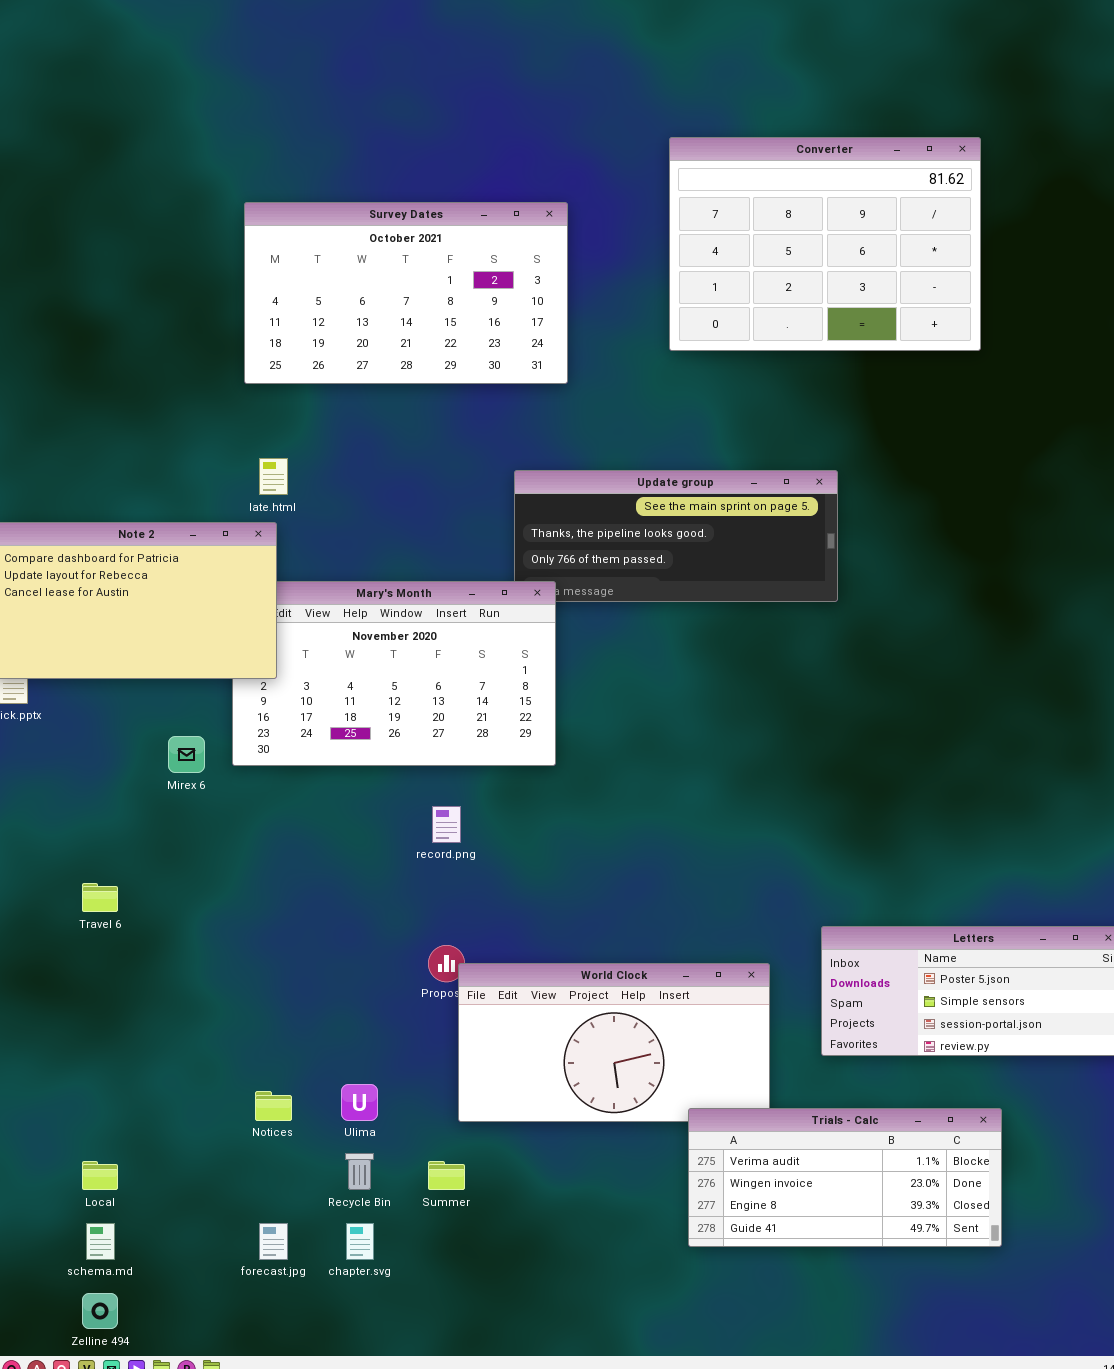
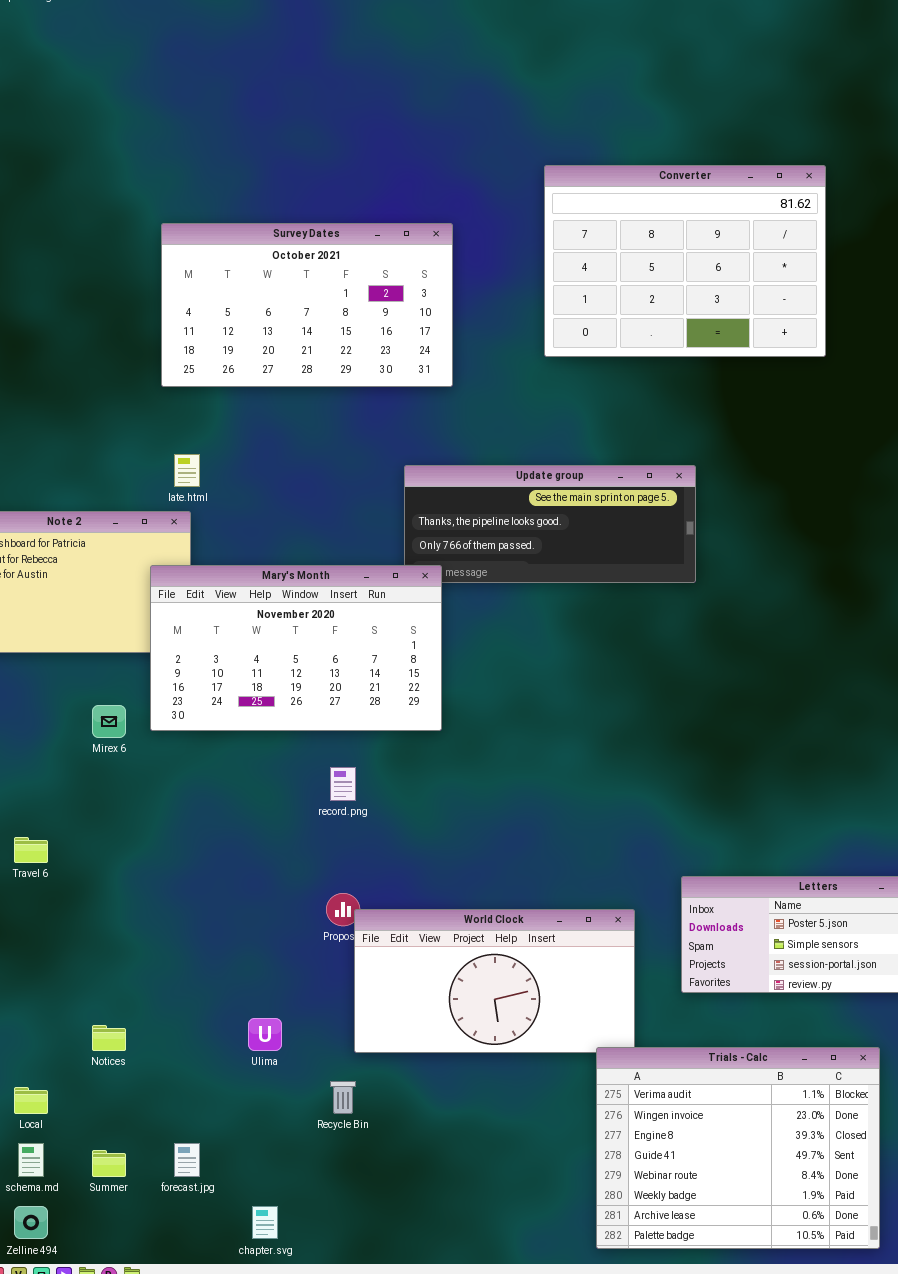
Mary's Month: [232,581,556,766] -> [150,565,442,731], raised
Notices: [255,1091,292,1121] -> [92,1025,126,1051], moved
Trials - Calc: [688,1108,1002,1247] -> [596,1047,880,1249], moved, resized
Recycle Bin: [345,1153,374,1190] -> [330,1081,356,1114], moved
Summer: [428,1161,465,1190] -> [92,1150,126,1177], moved
chapter.svg: [346,1223,374,1260] -> [252,1206,278,1239], moved

